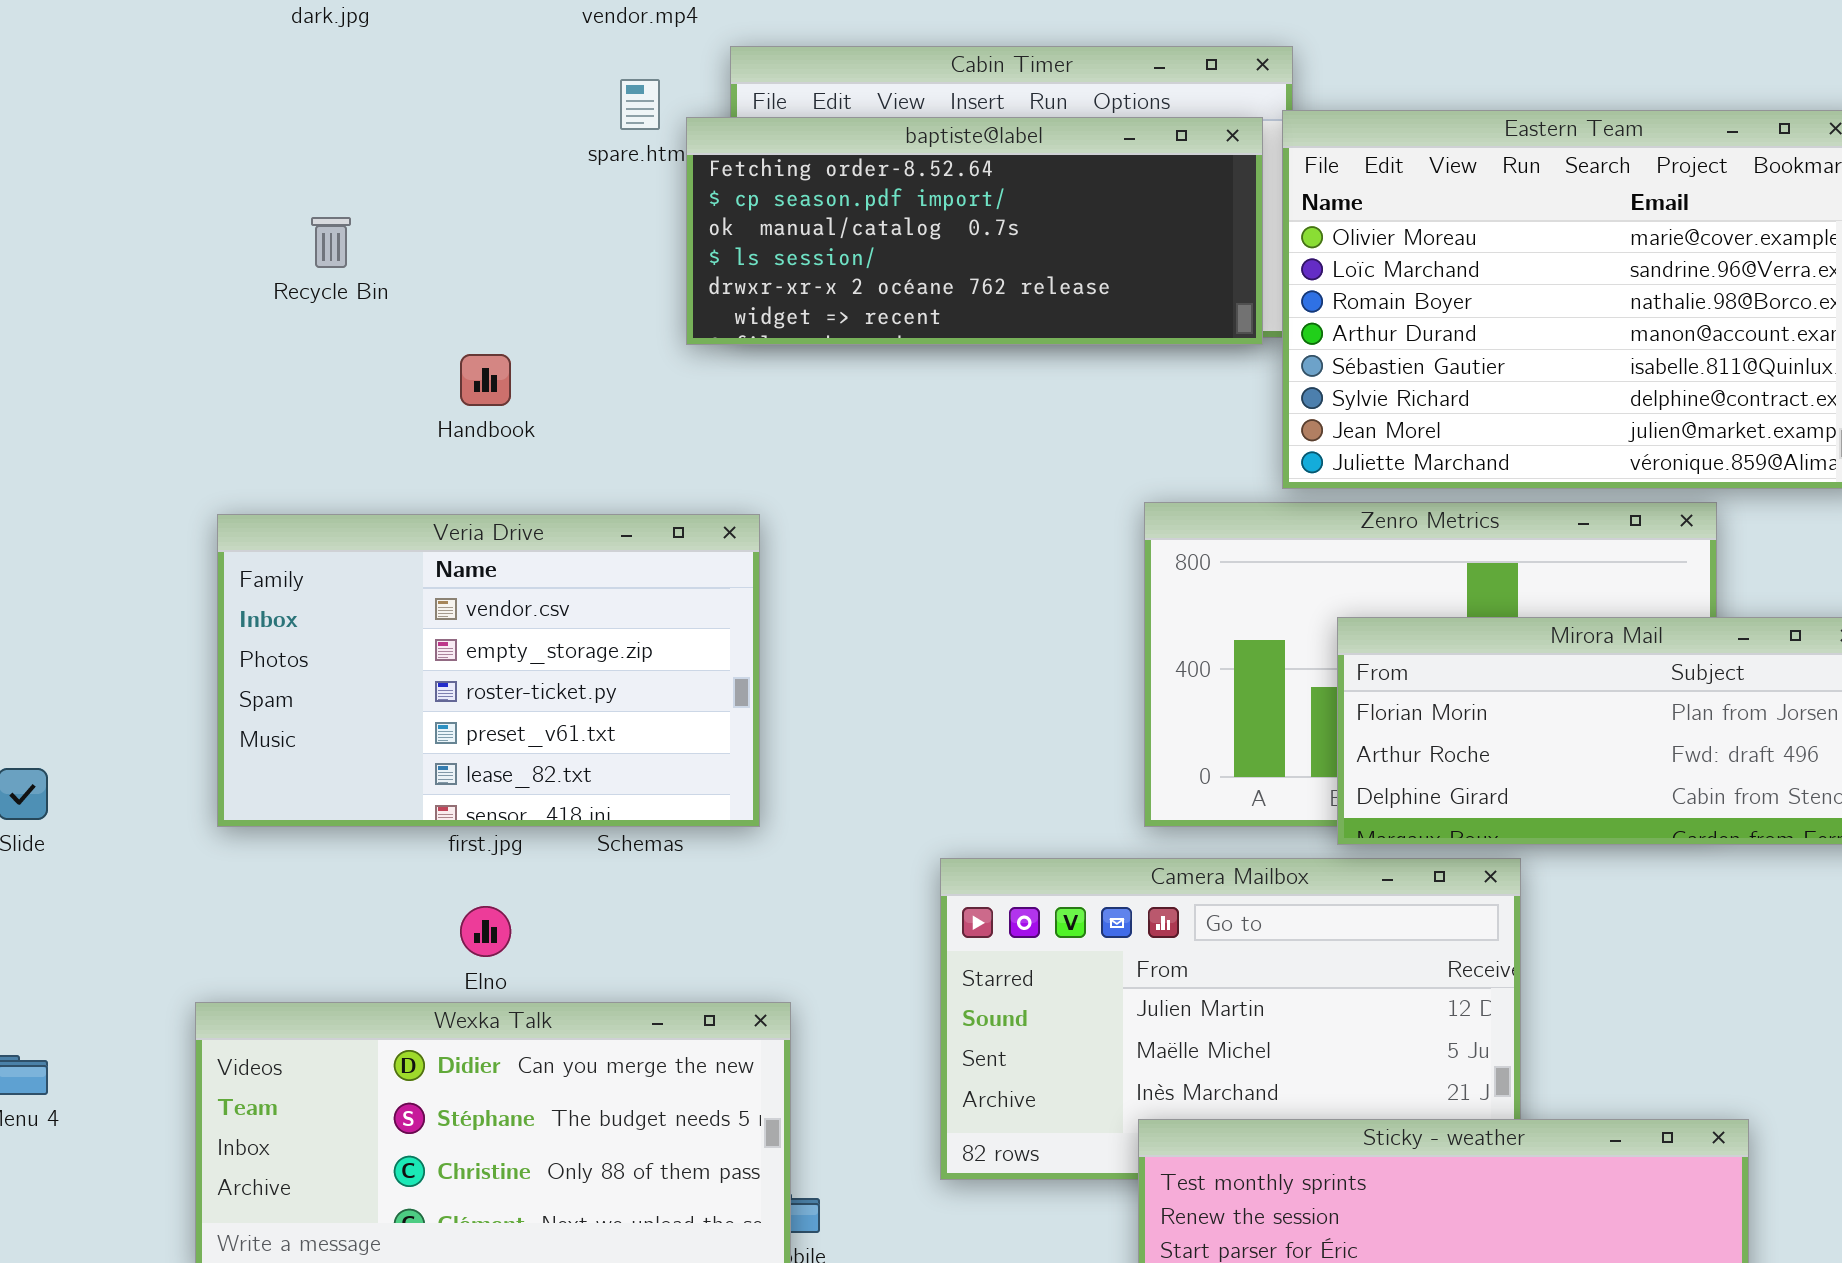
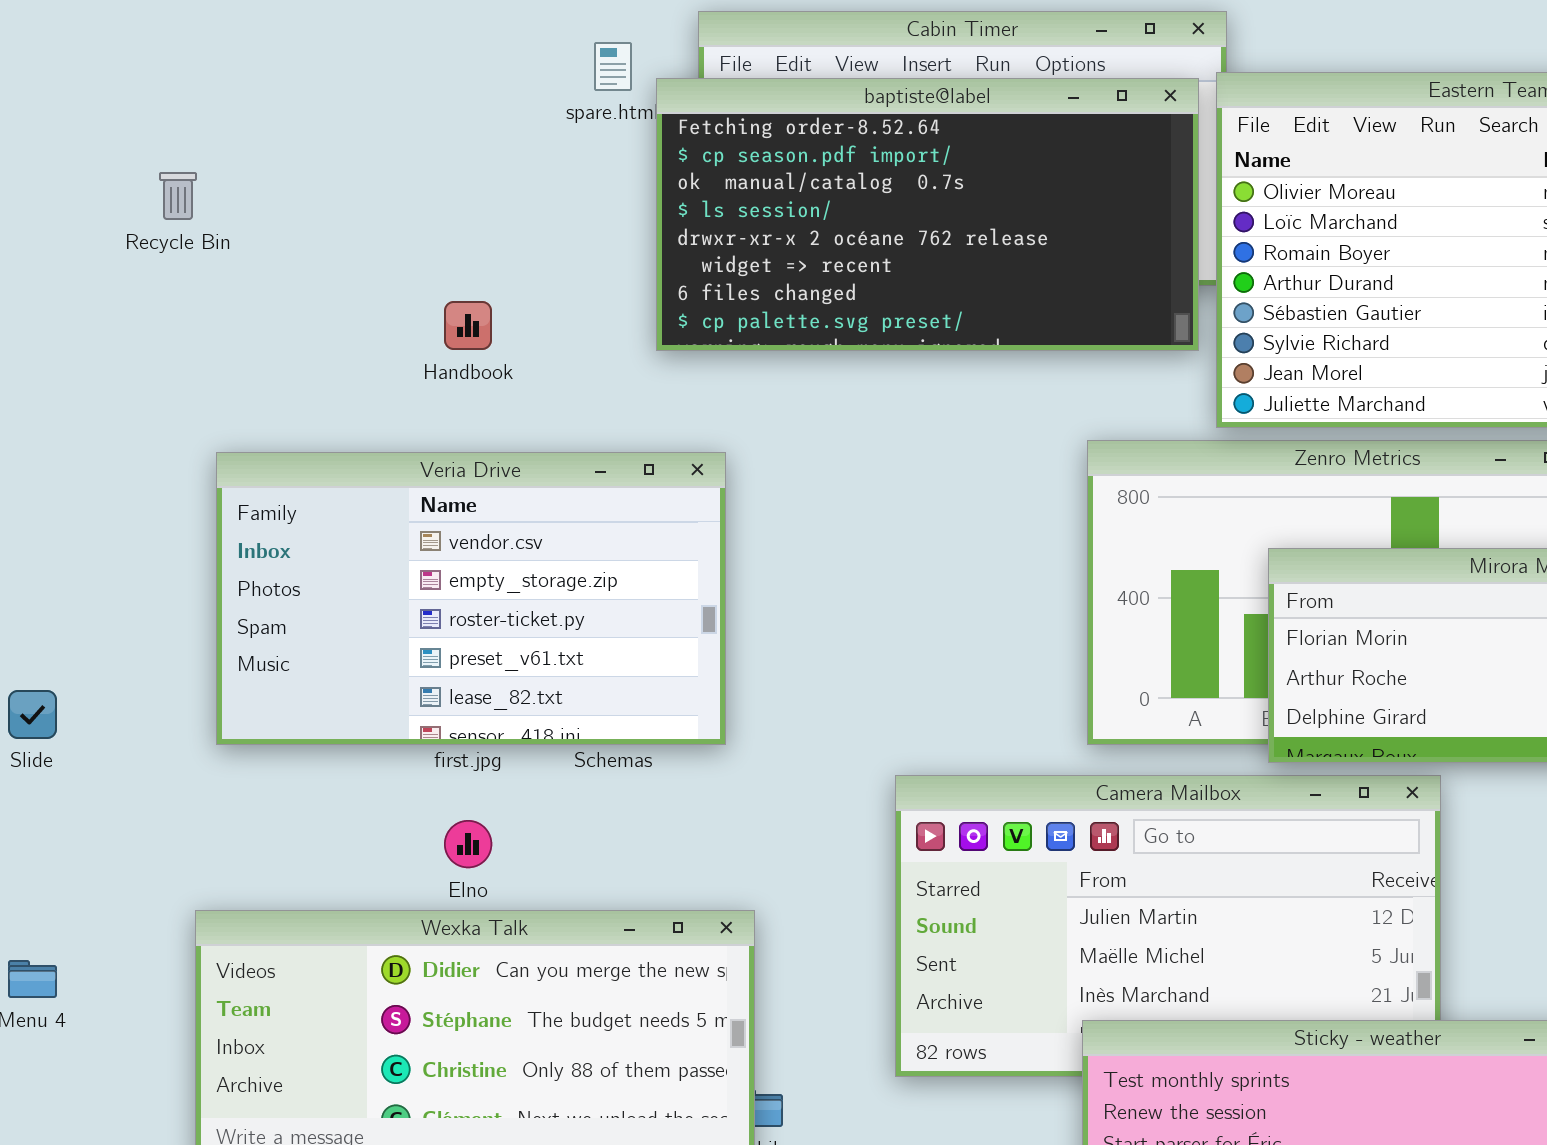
baptiste@label: [686,117,1263,345] -> [656,78,1199,351], resized
Recycle Bin: [311,217,351,268] -> [159,172,197,220], moved

